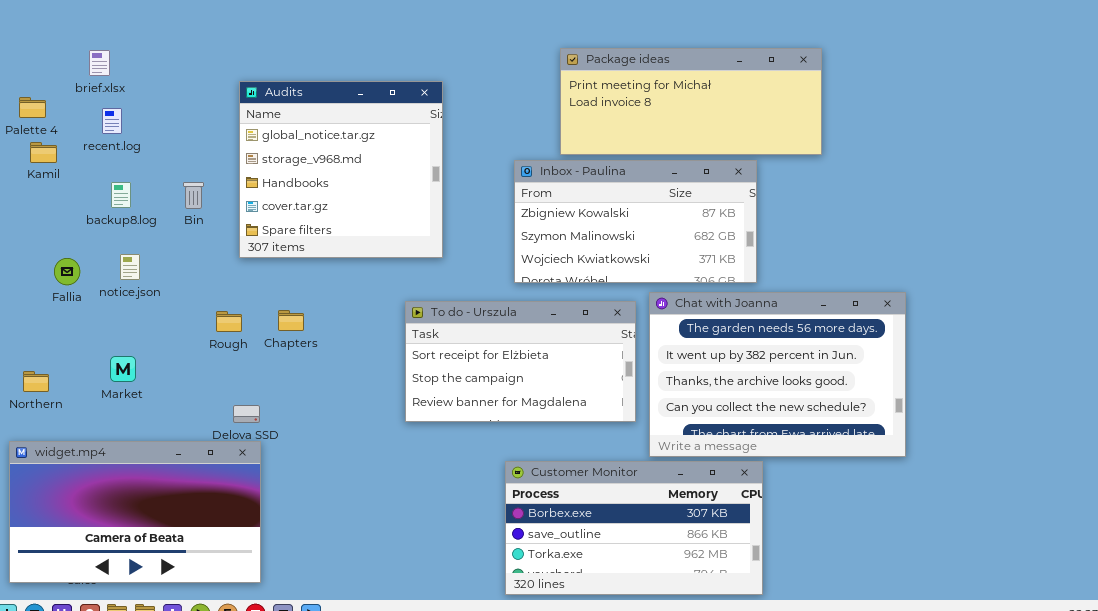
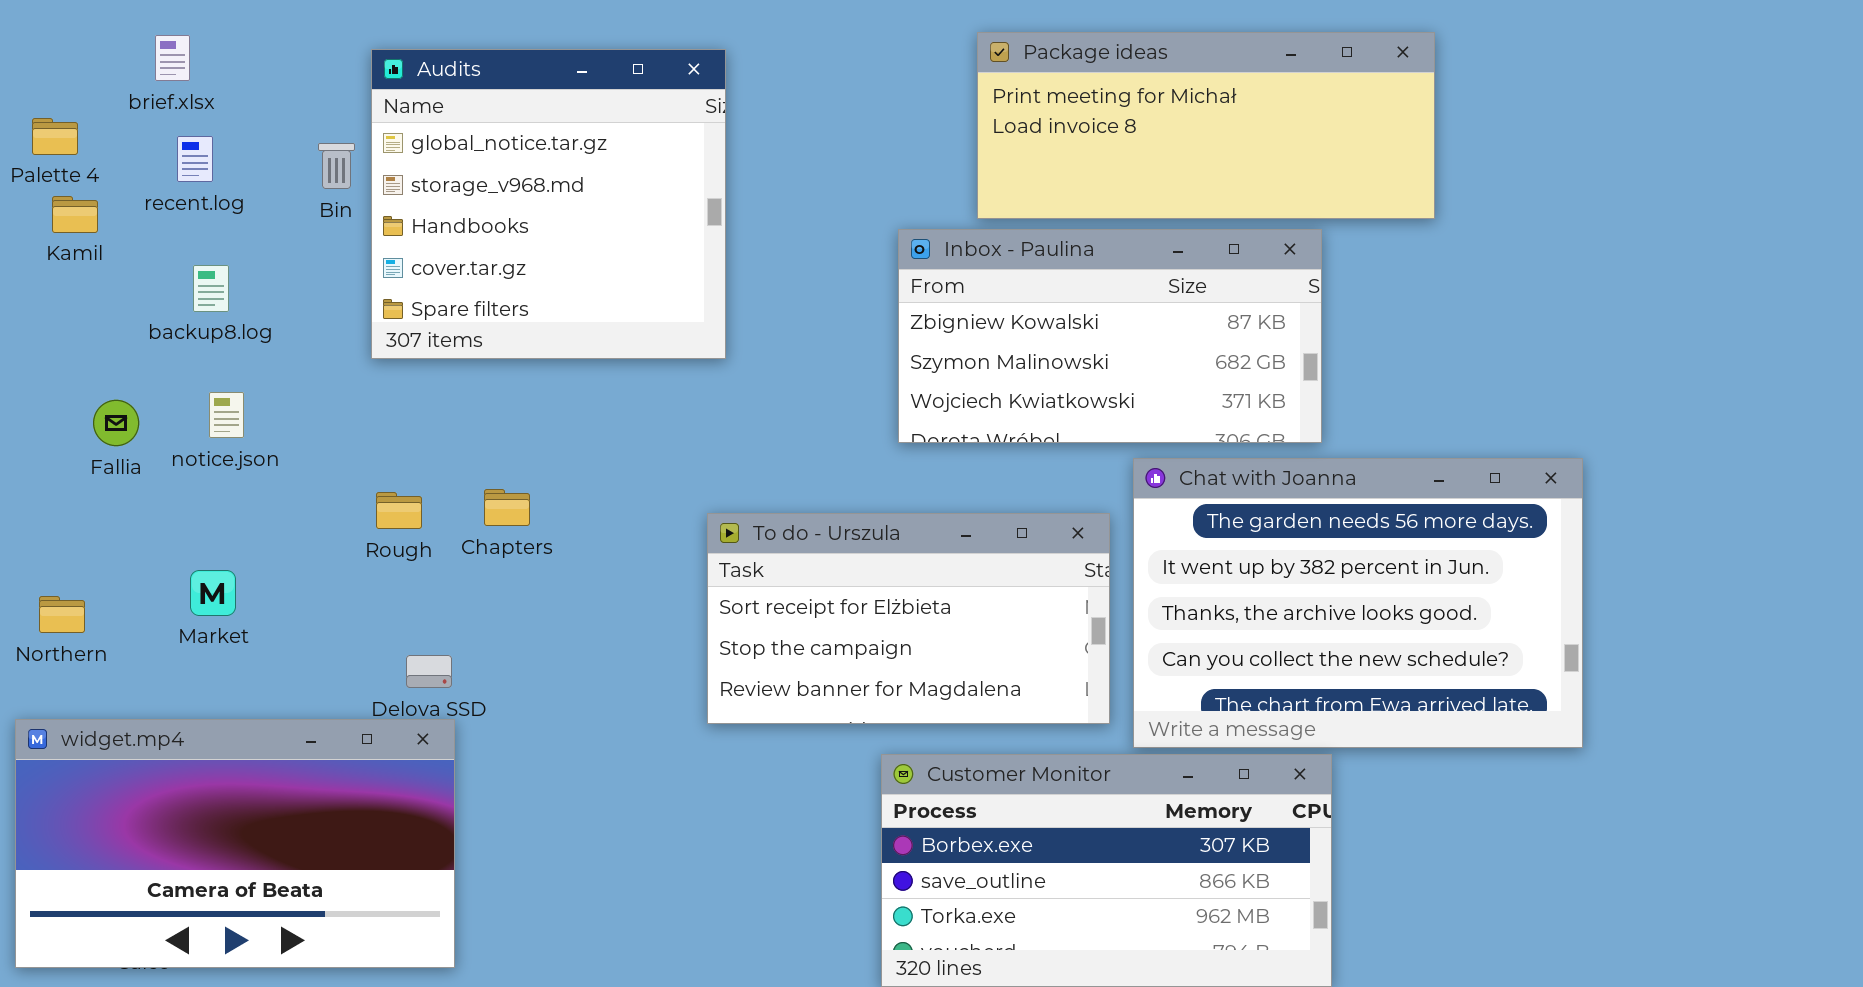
Audits: [239,81,443,258] -> [371,49,726,359], moved
Bin: [183,182,204,209] -> [318,143,355,189], moved
To do - Urszula: [405,301,636,422] -> [707,513,1110,724], moved

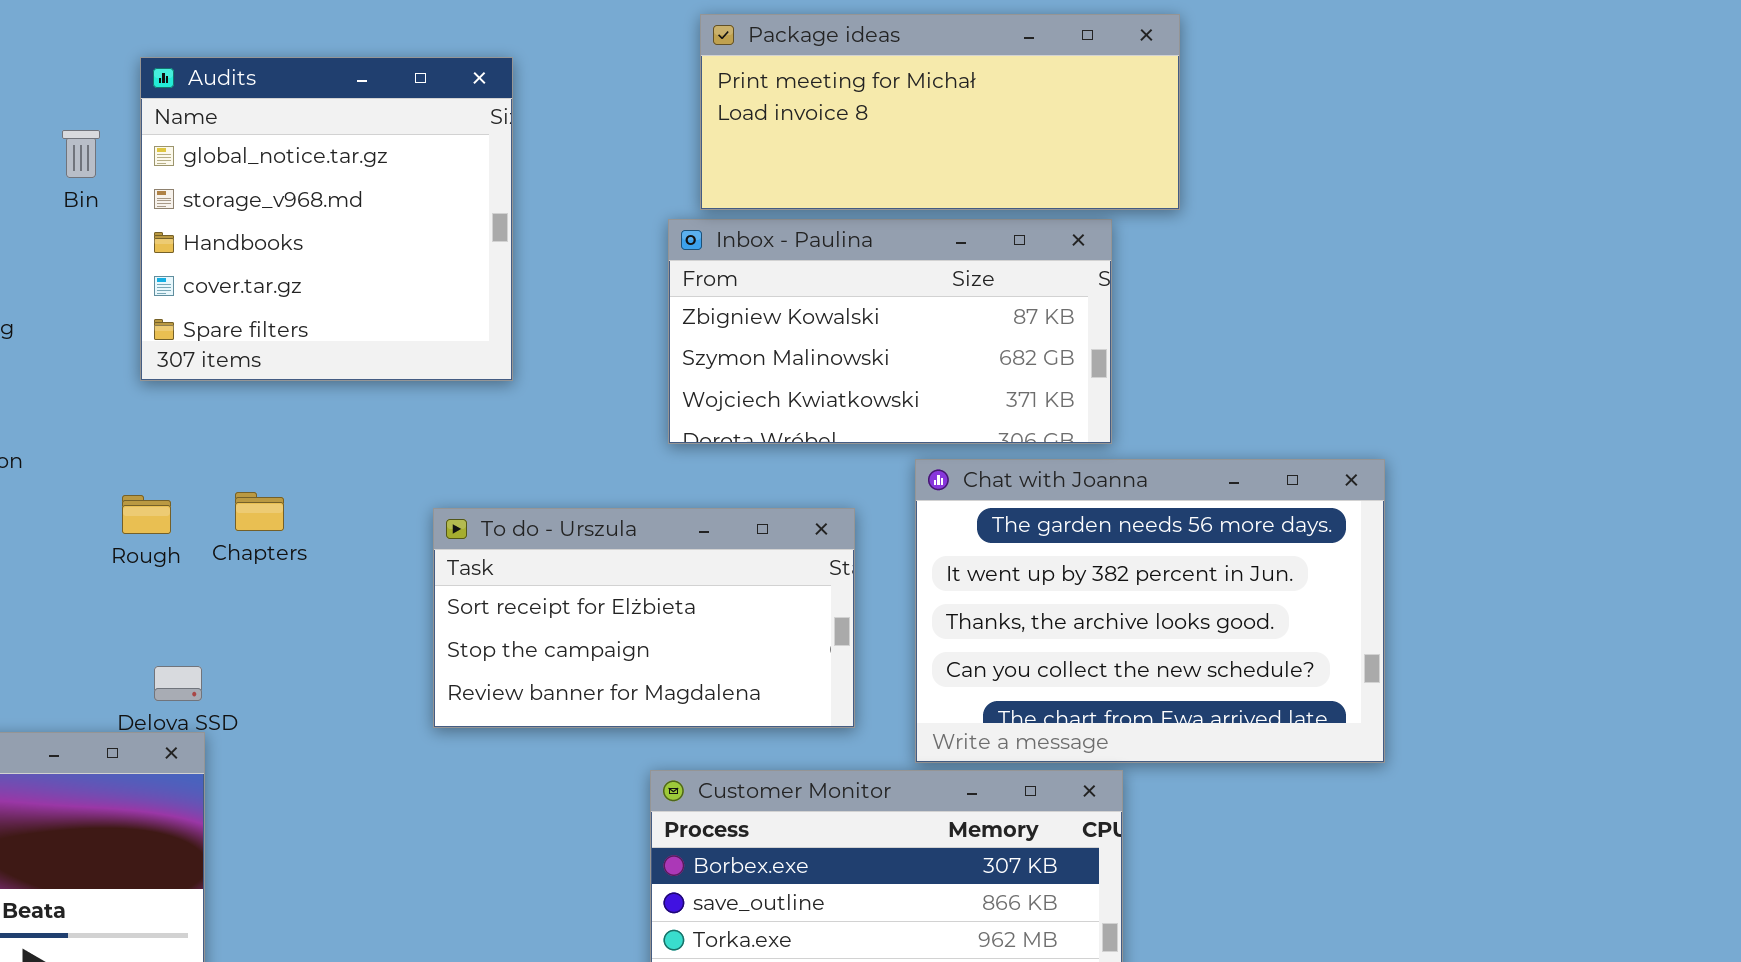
Package ideas: [977,32,1435,219] -> [700,14,1180,210], moved
Audits: [371,49,726,359] -> [140,57,513,381], moved
To do - Urszula: [707,513,1110,724] -> [433,508,855,728], moved

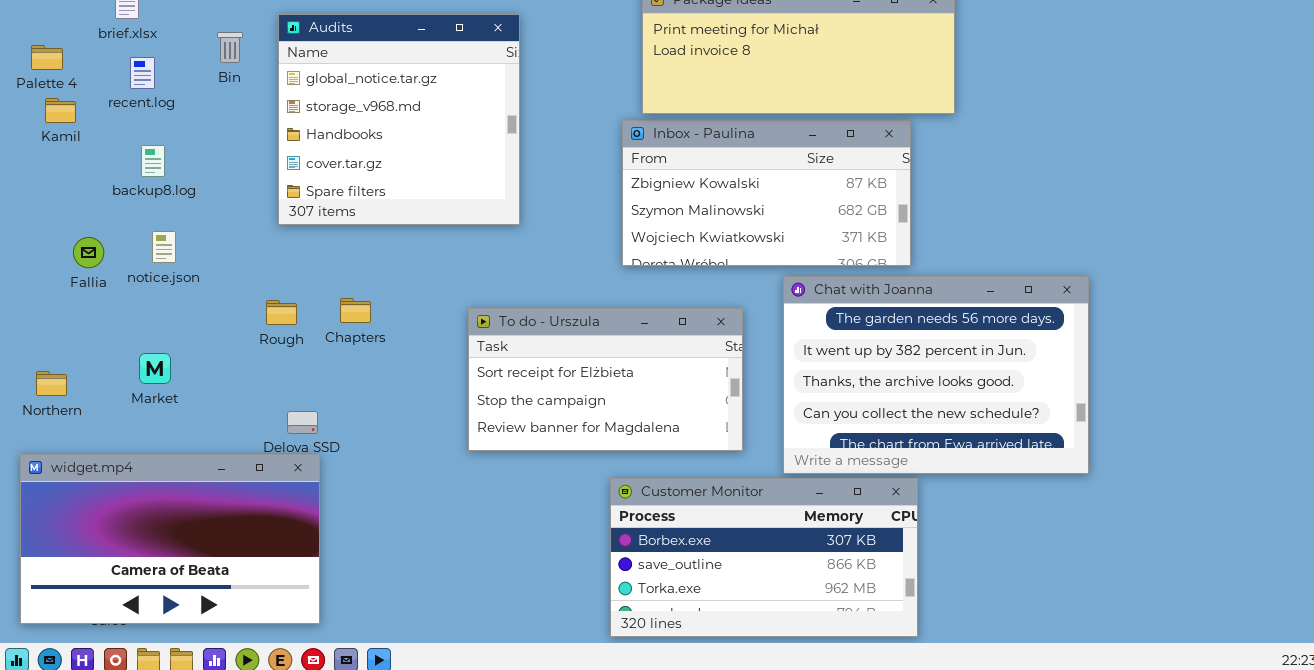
Bin: [62,130,100,178] -> [217,32,243,63], moved

